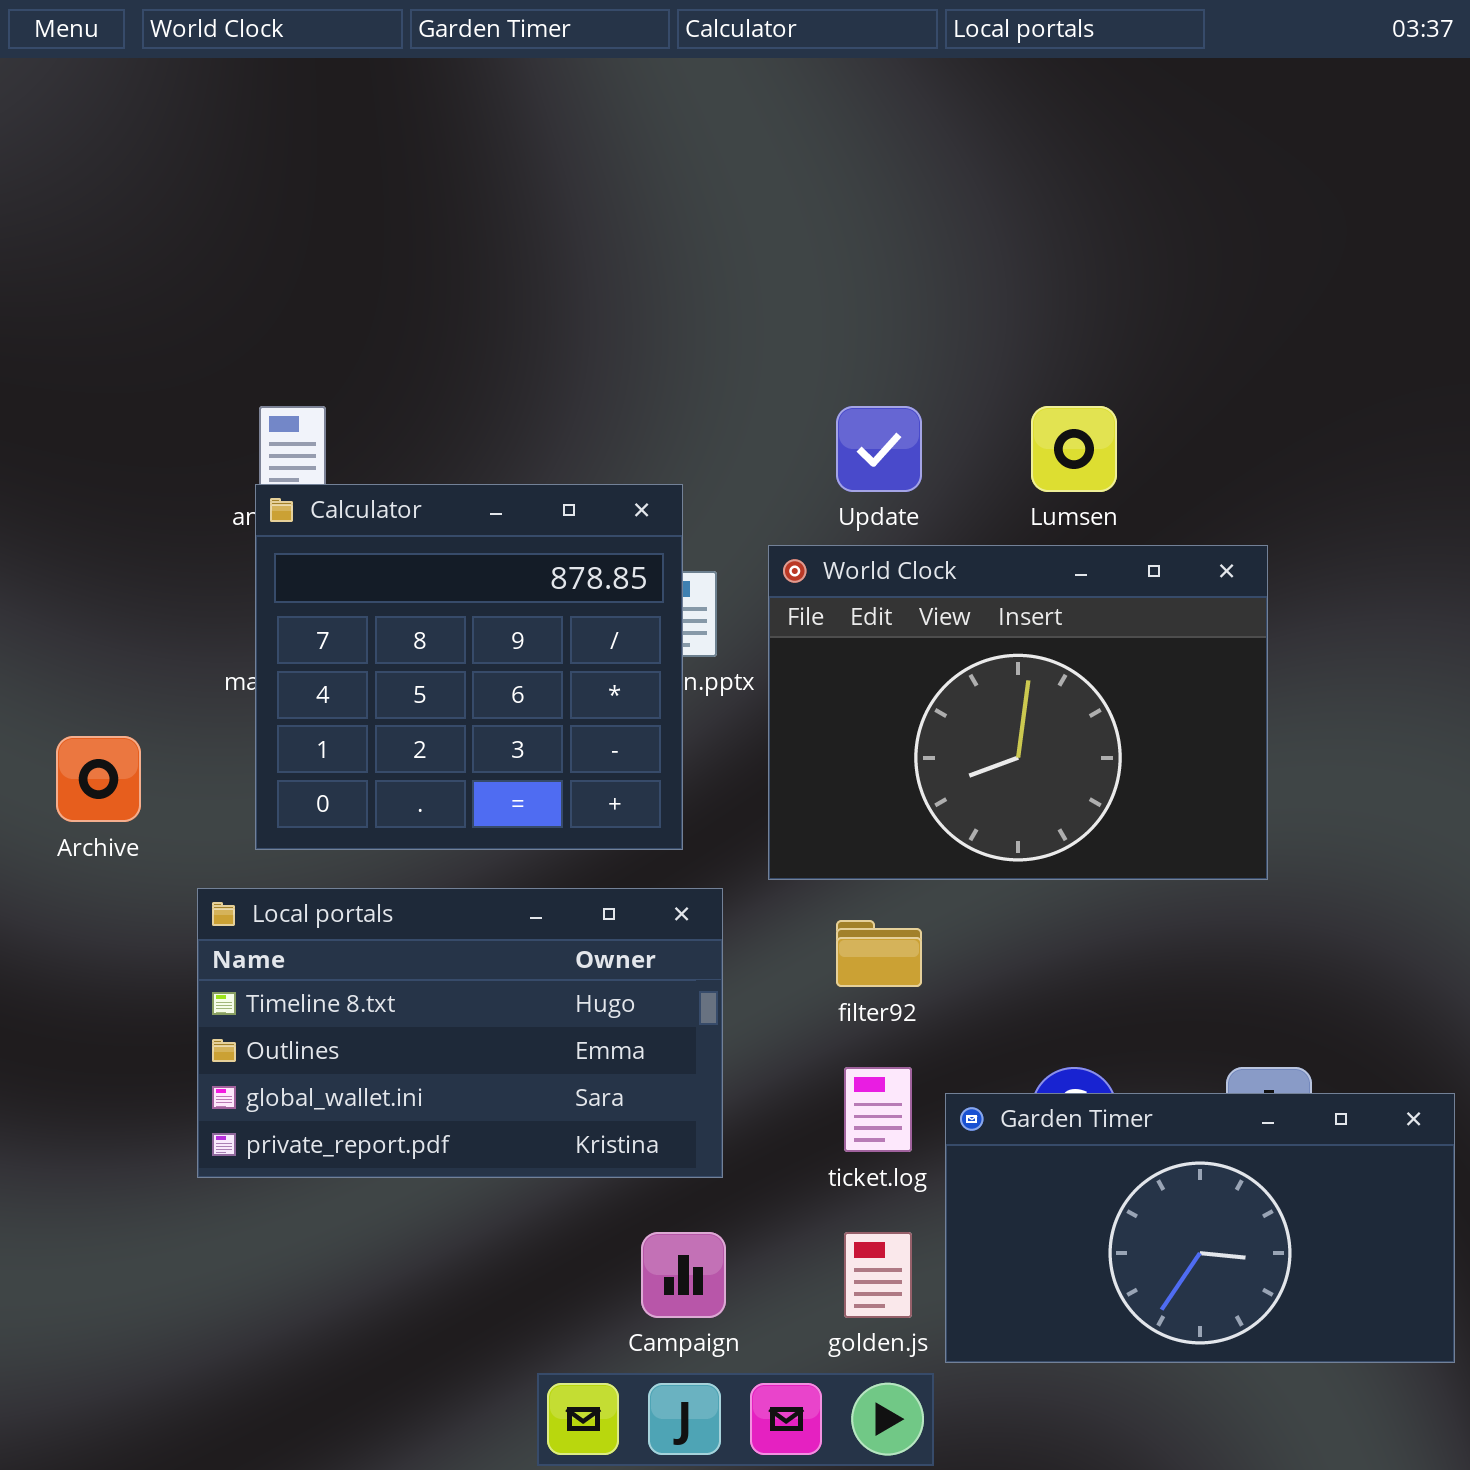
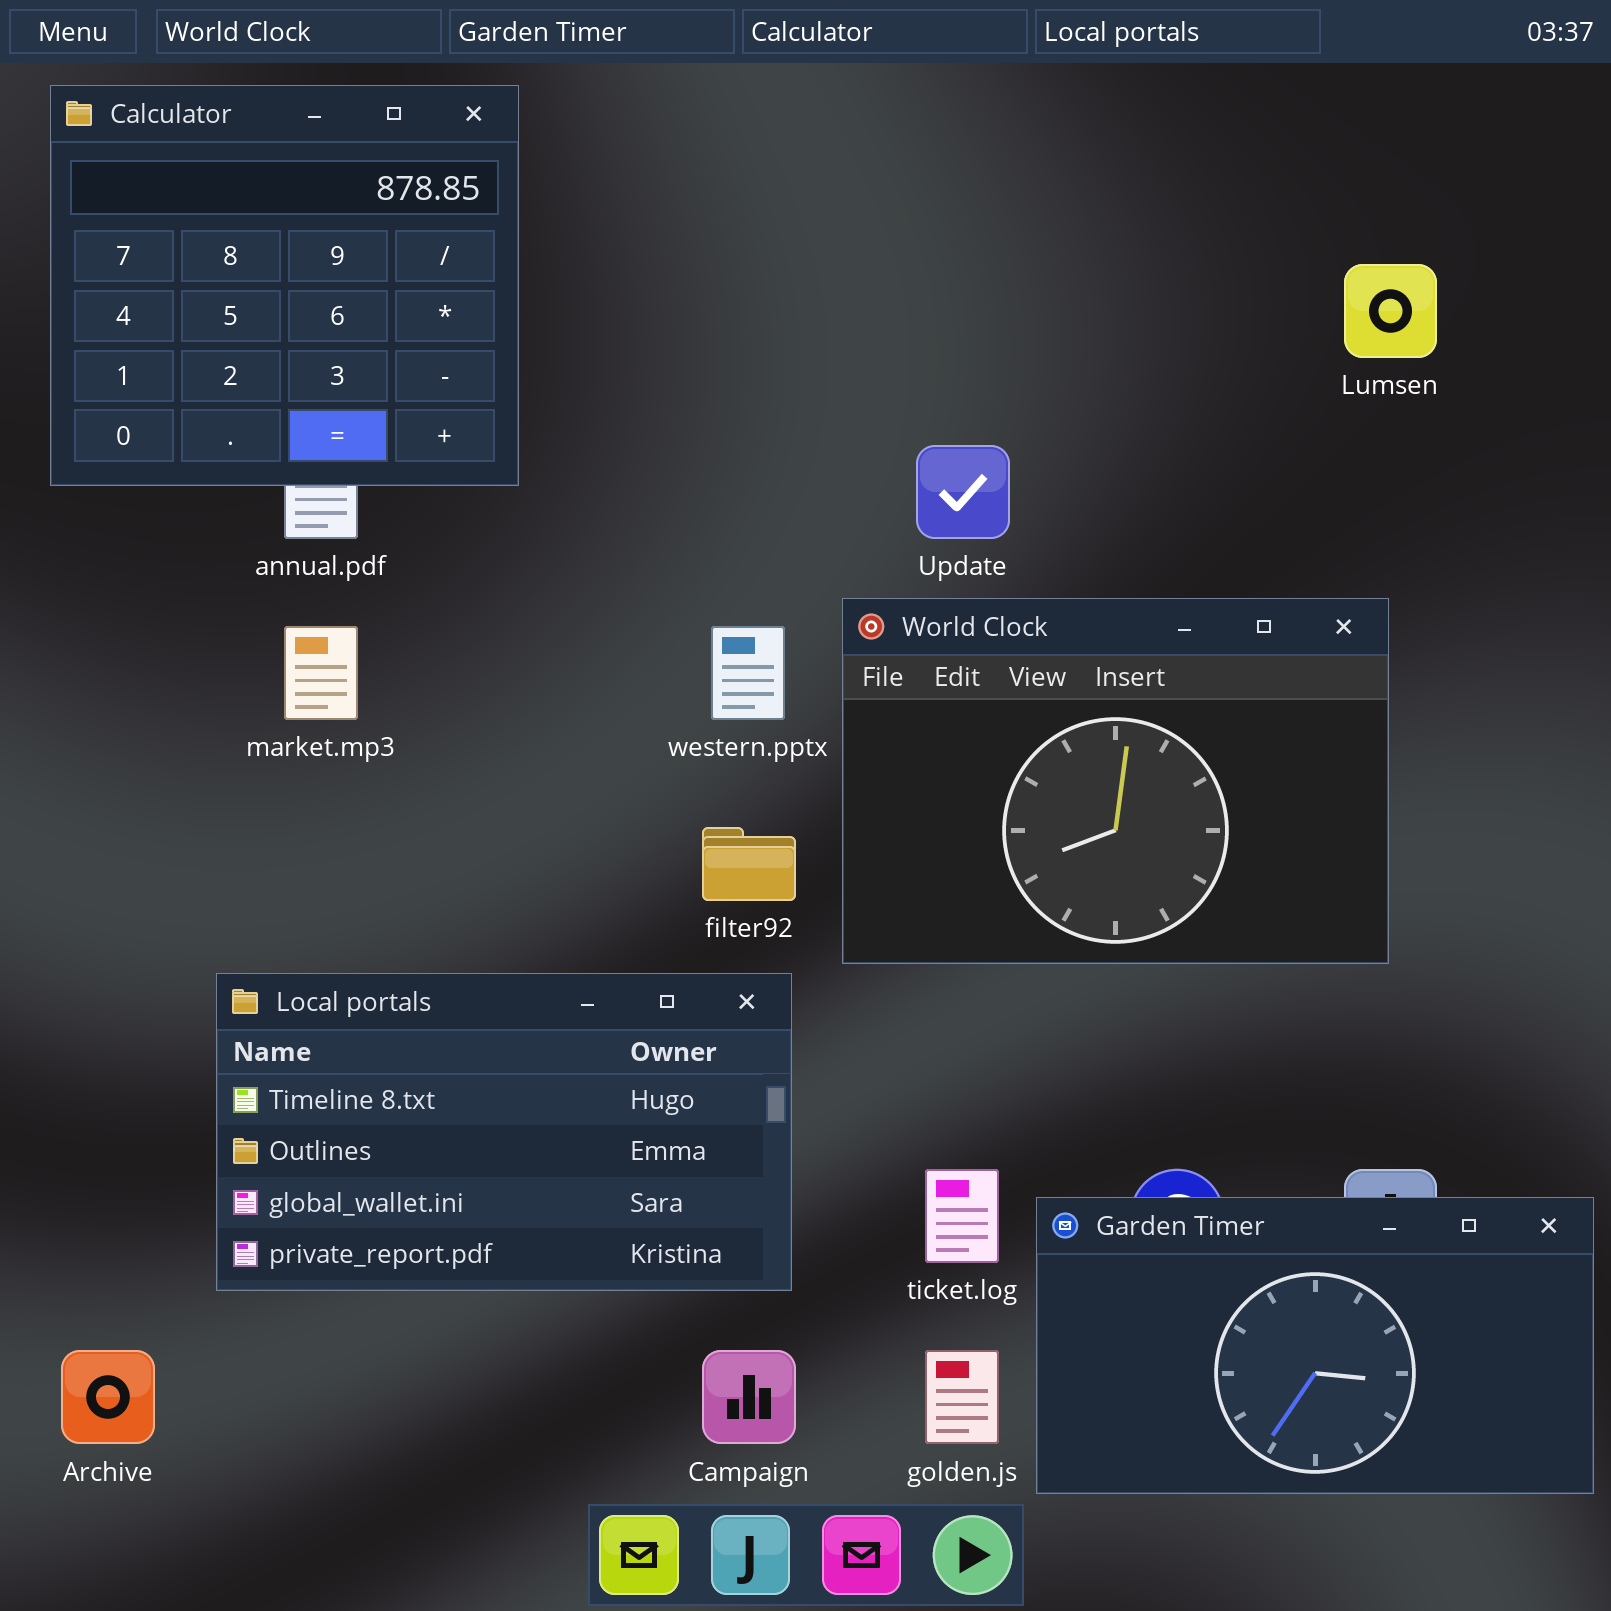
Lumsen: [1031,406,1117,492] -> [1344,264,1437,358], moved
Calculator: [255,484,683,850] -> [50,85,519,486], moved
Archive: [56,736,141,822] -> [61,1350,155,1444], moved
filter92: [836,920,922,987] -> [702,827,796,901], moved

